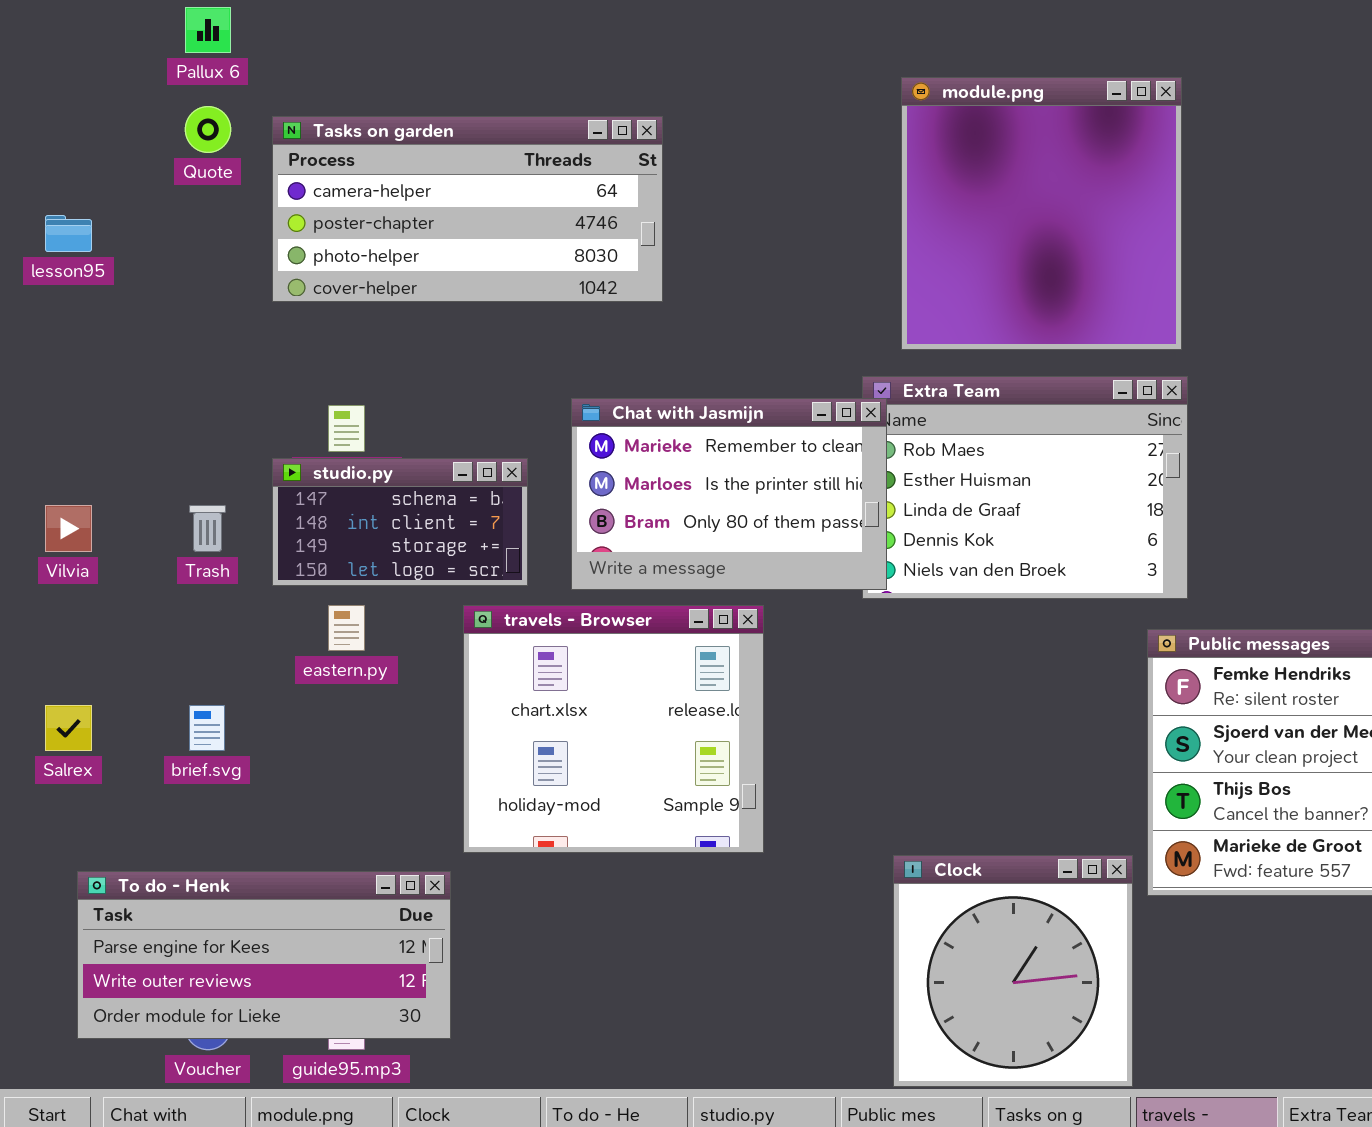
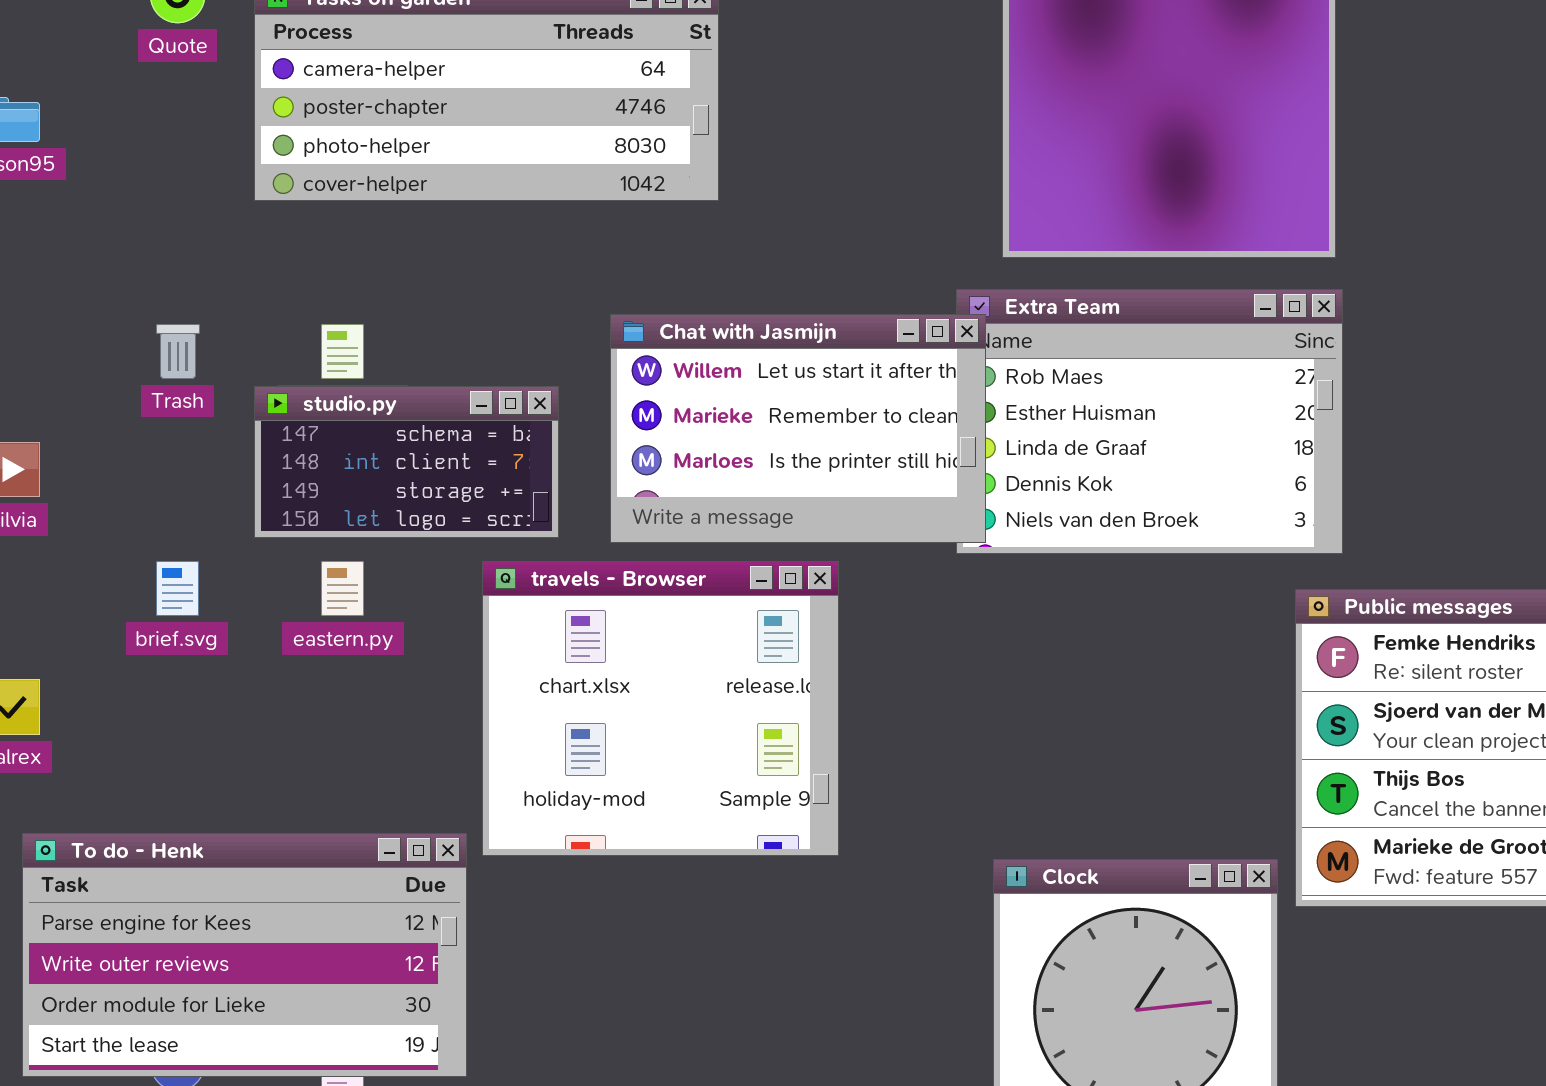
Chat with Jasmijn: [571,398,887,590] -> [610,314,986,543], scrolled up 1 row
Trash: [189,505,226,552] -> [156,324,200,379], moved
brief.svg: [189,705,225,751] -> [156,561,199,616], moved
To do - Henk: [77,871,451,1039] -> [22,833,467,1077], resized

